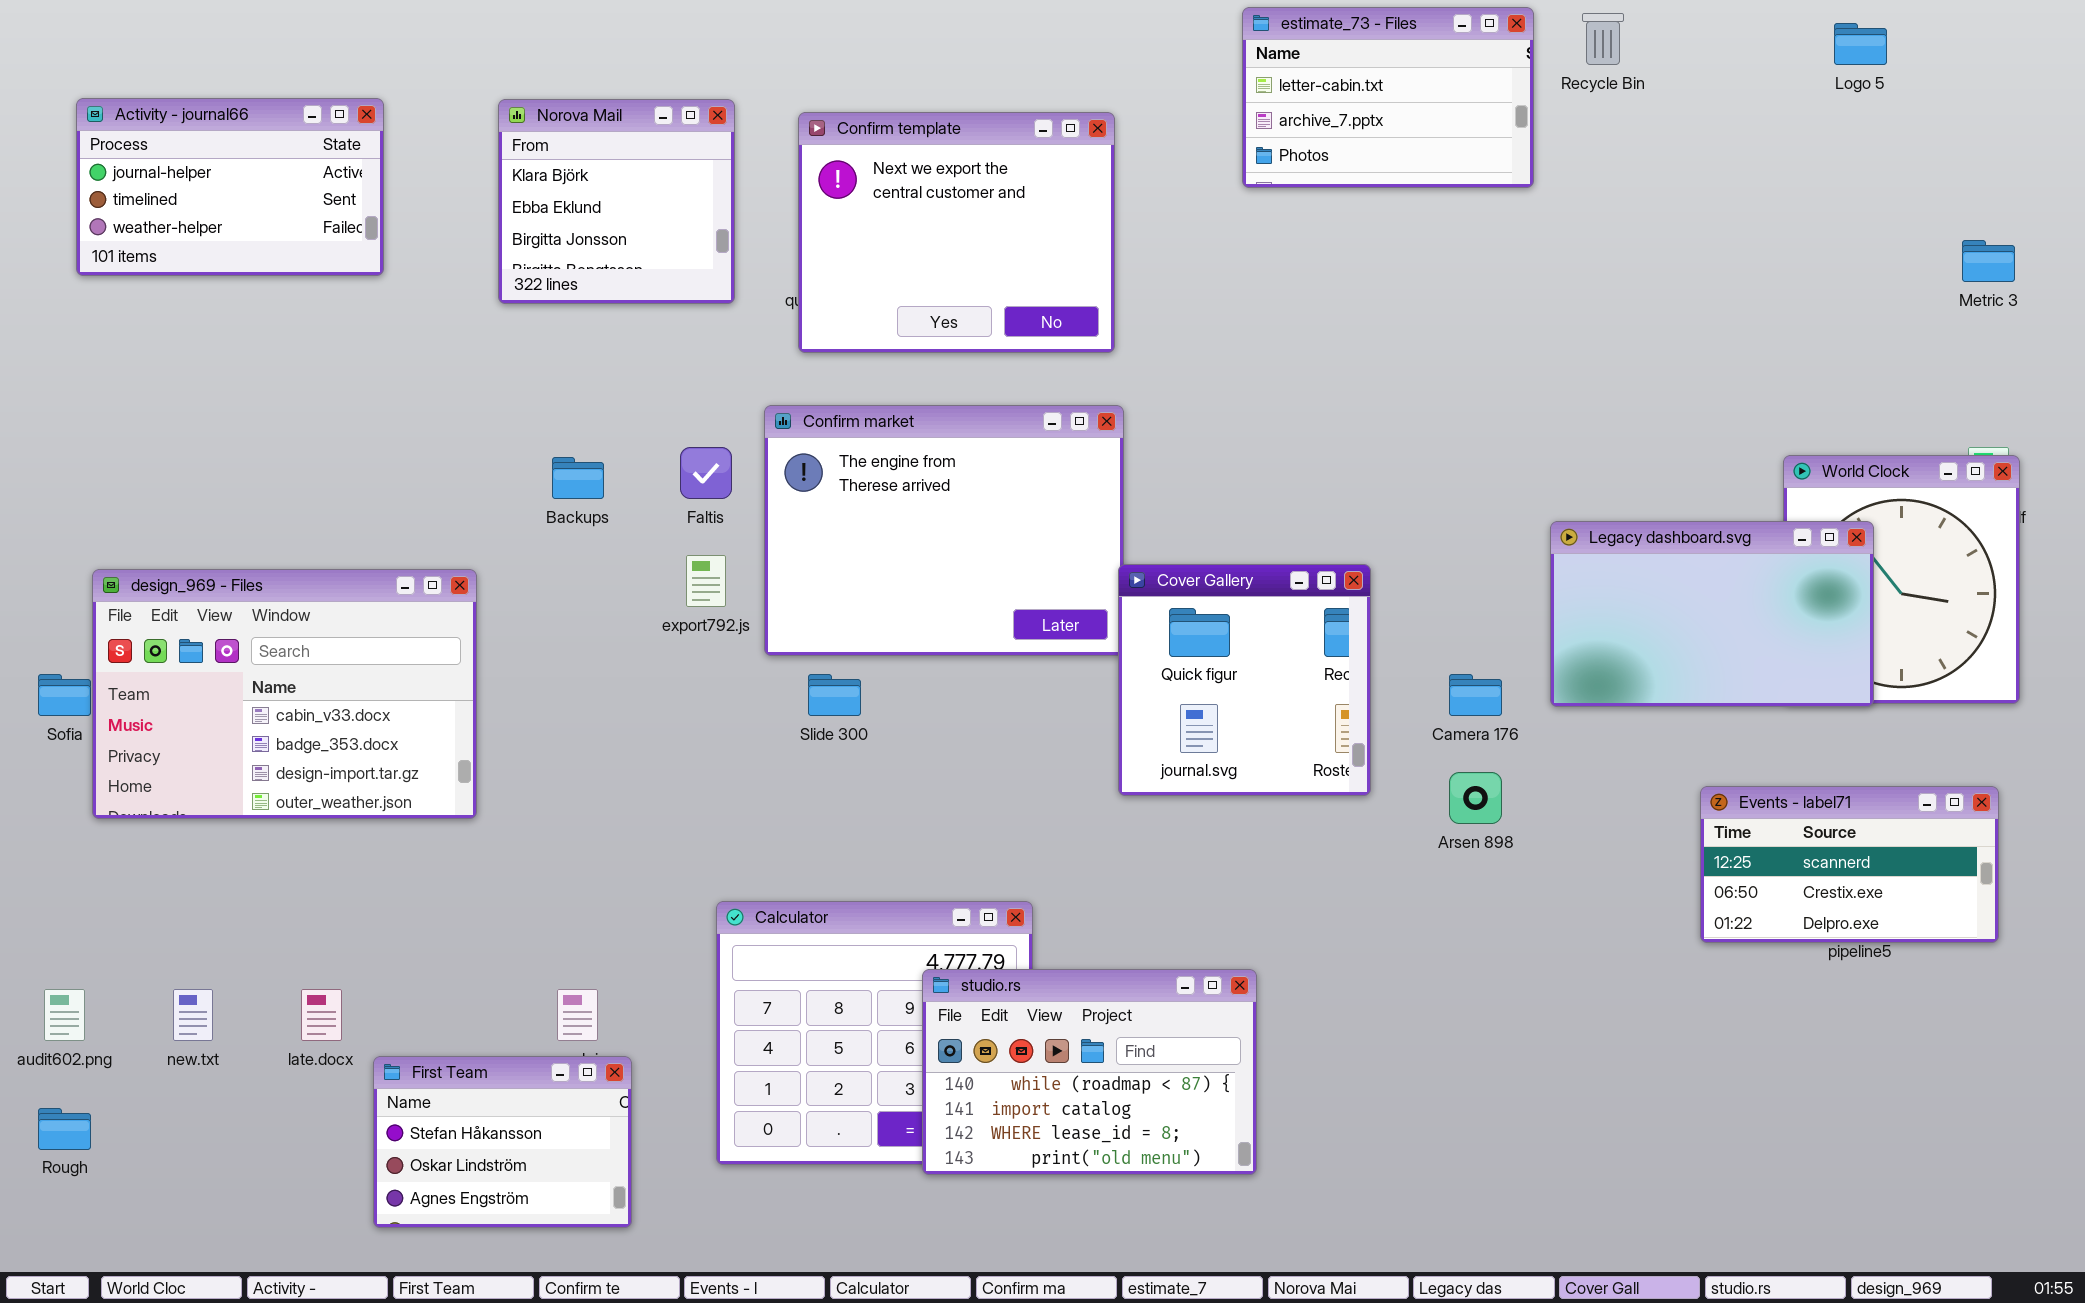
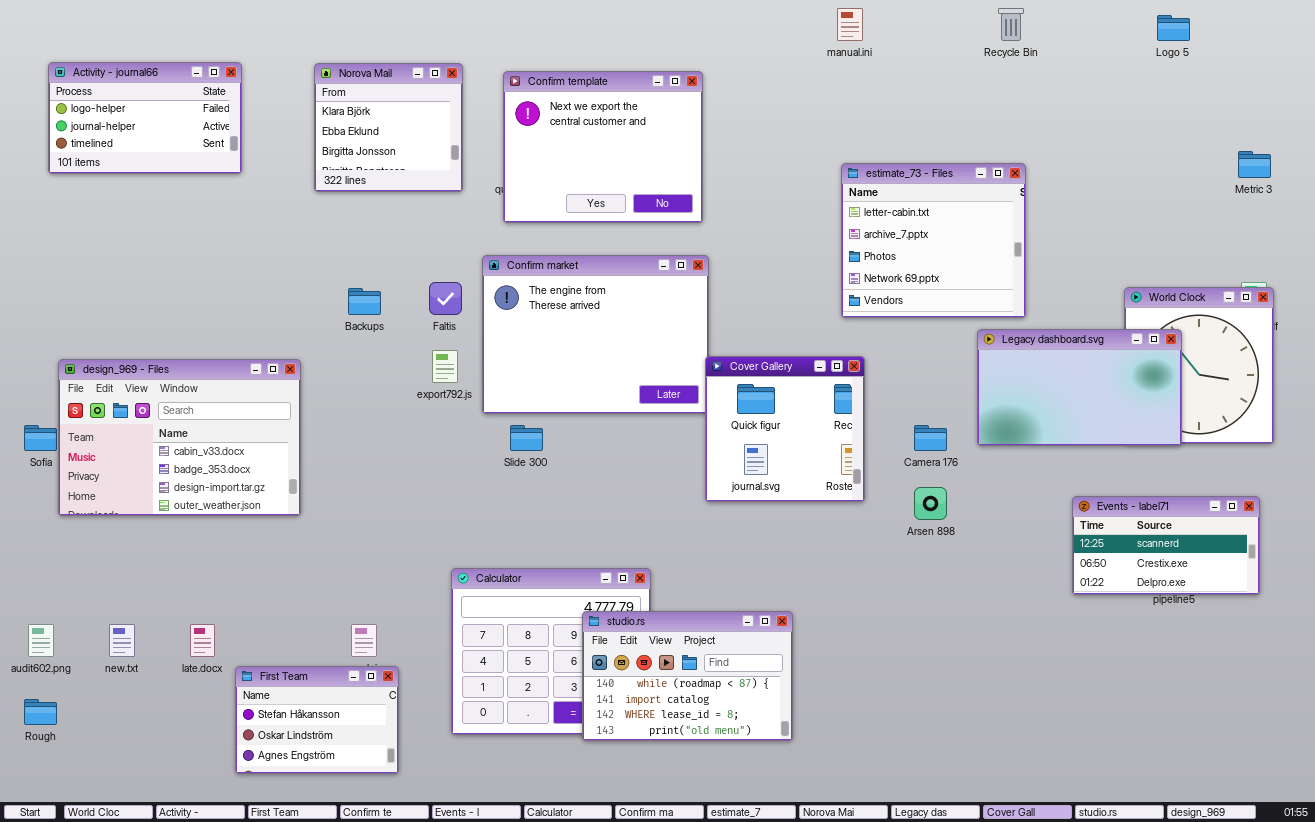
estimate_73 - Files: [1242,7,1534,188] -> [841,163,1026,318], moved, resized
Activity - journal66: [76,98,384,276] -> [48,62,242,174], scrolled up 1 row

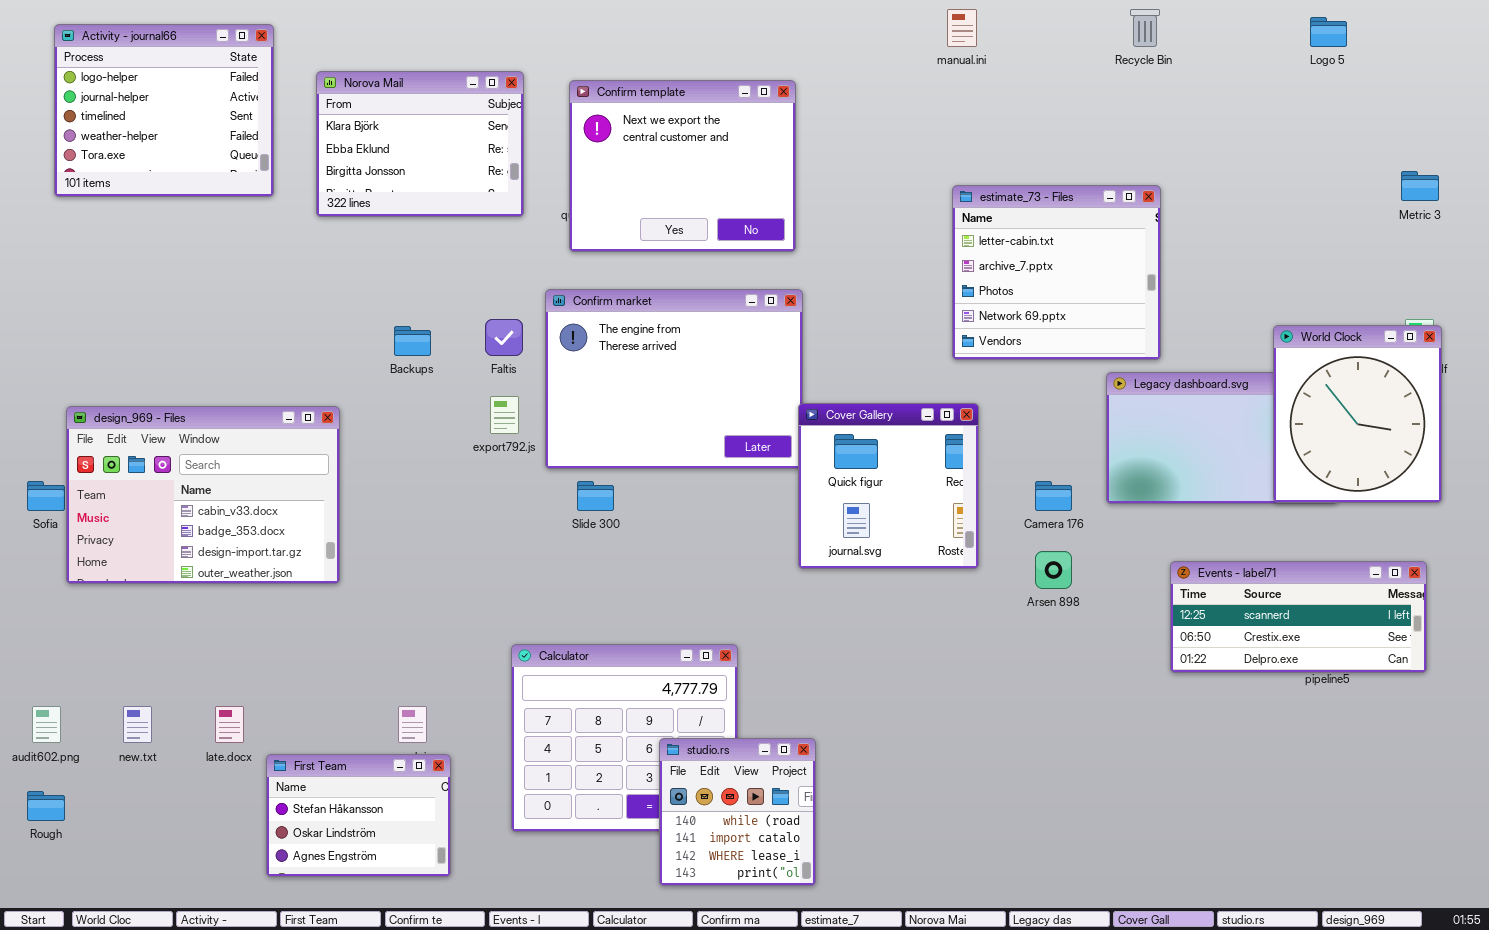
Activity - journal66: [48,62,242,174] -> [54,24,274,197], resized
Norova Mail: [314,63,463,192] -> [316,71,524,217], resized
World Clock: [1124,287,1274,444] -> [1273,325,1442,503], raised
Events - label71: [1072,496,1260,595] -> [1170,561,1427,673], resized
studio.rs: [582,611,793,741] -> [659,738,816,886], moved, resized

